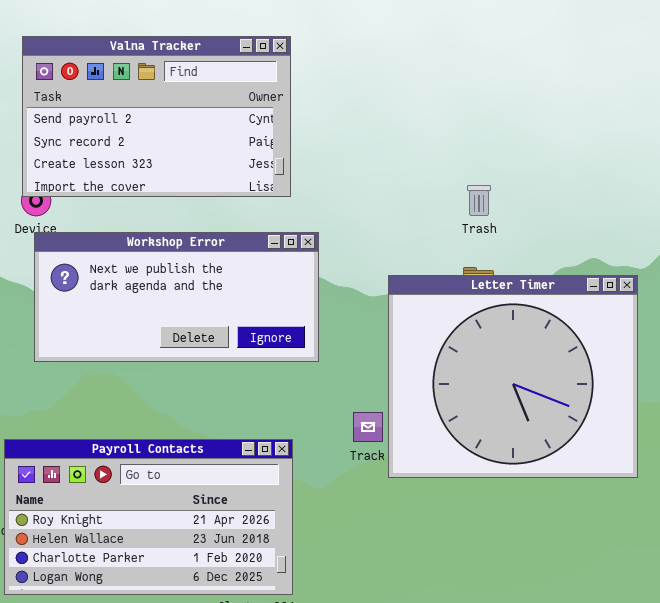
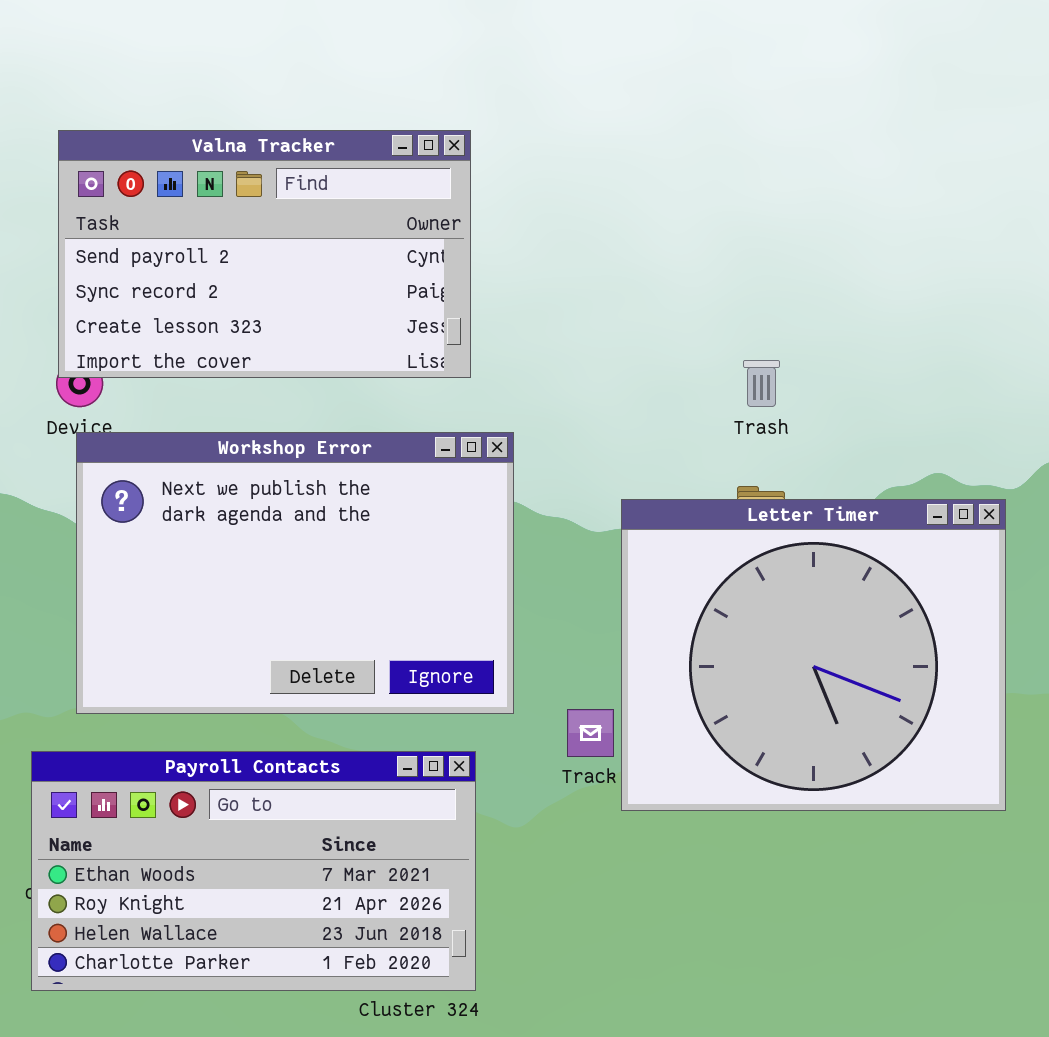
Workshop Error: [34,232,319,362] -> [76,432,514,714], resized
Payroll Contacts: [4,439,293,595] -> [31,751,476,991], scrolled up 1 row

